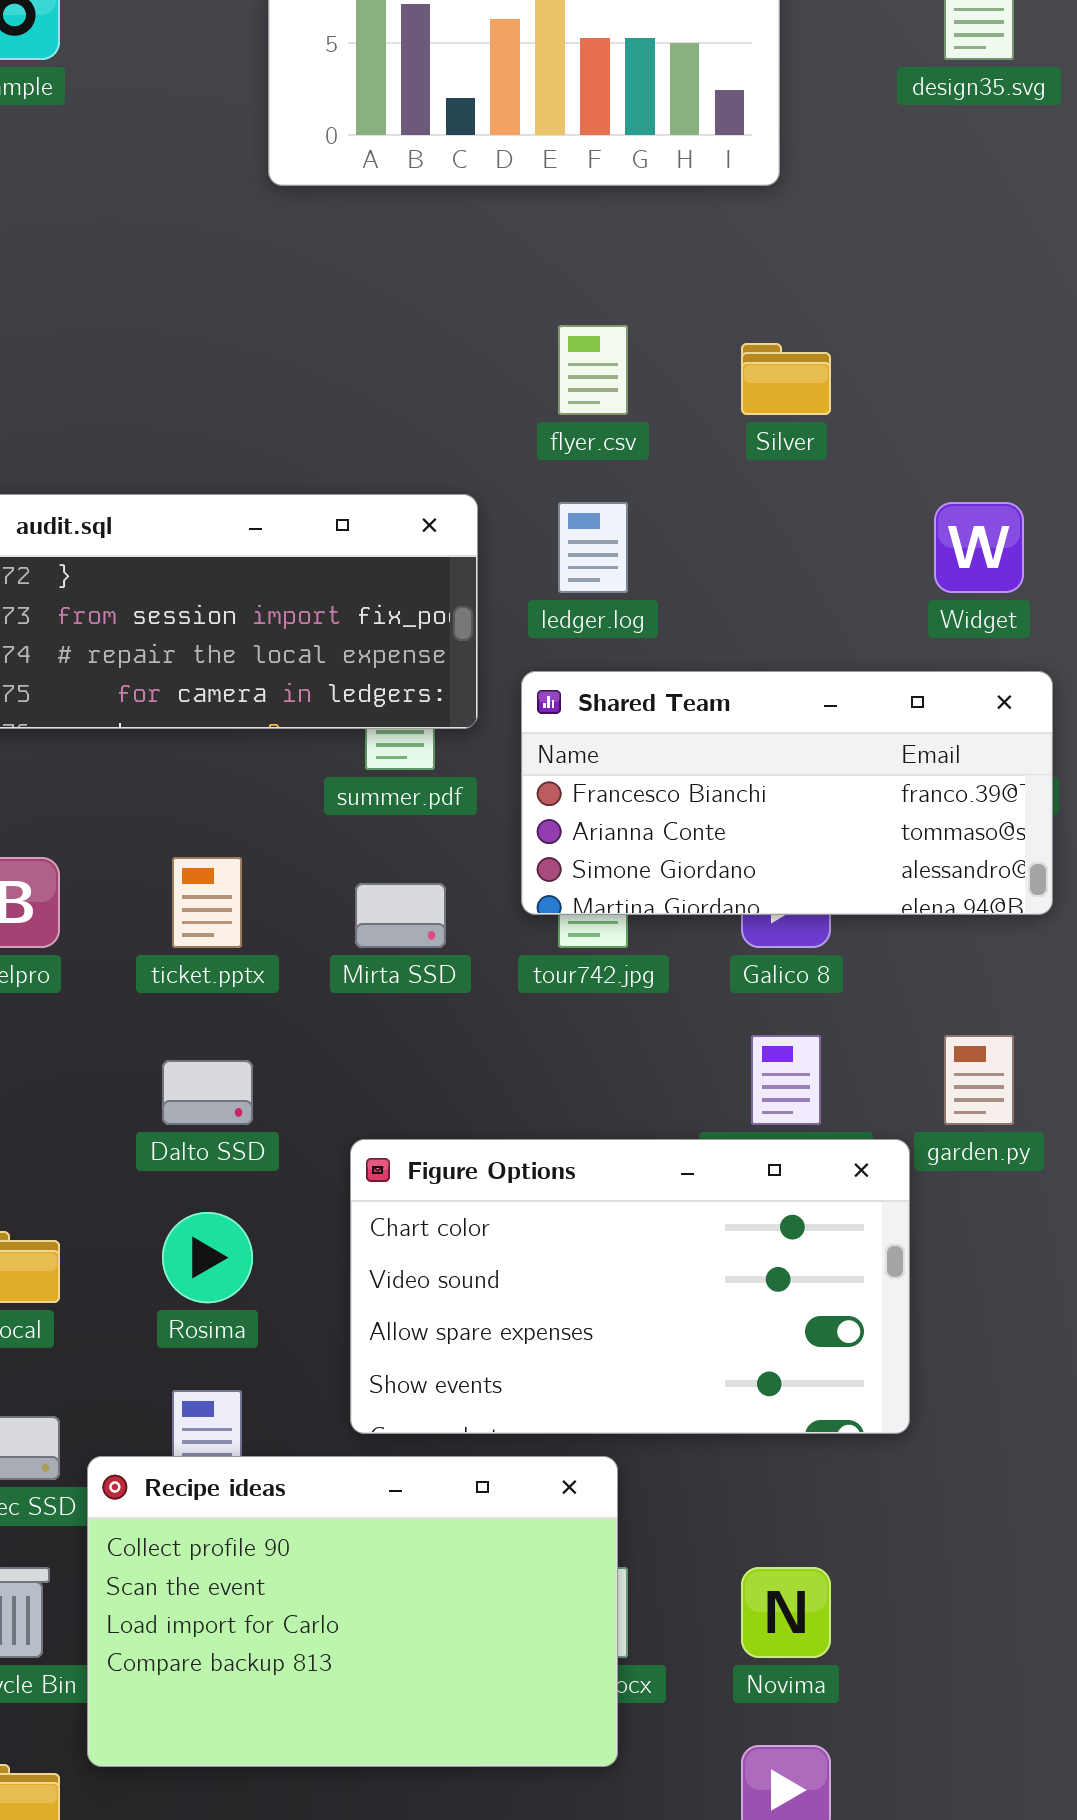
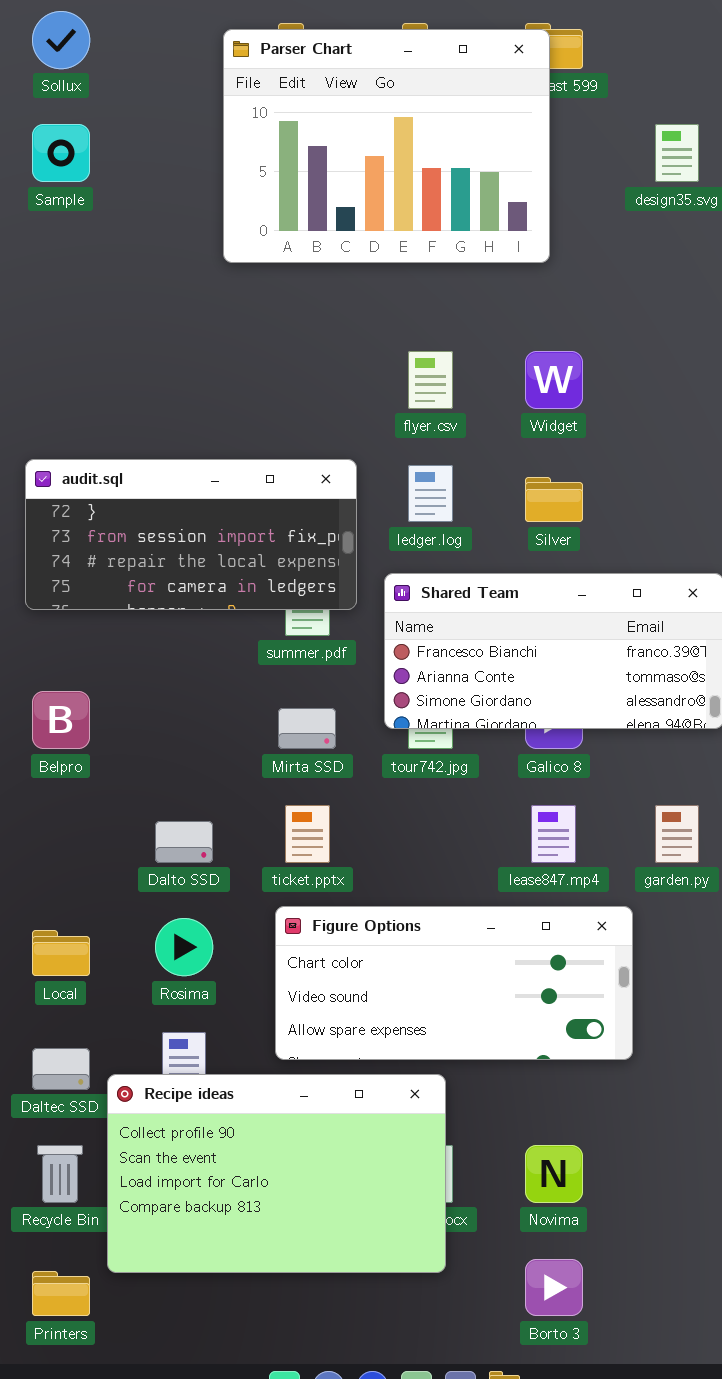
Silver: [741,343,831,415] -> [525,477,583,522], moved
Widget: [934,502,1024,593] -> [525,351,583,409], moved
ticket.pptx: [172,857,242,948] -> [285,805,330,863], moved
Figure Options: [350,1139,910,1434] -> [275,906,633,1060], resized

